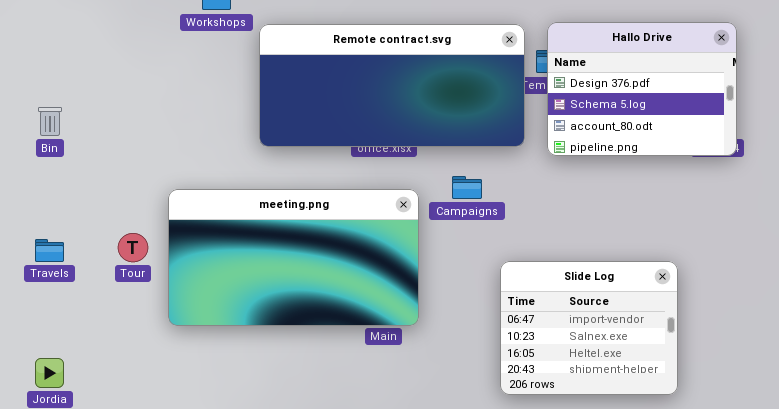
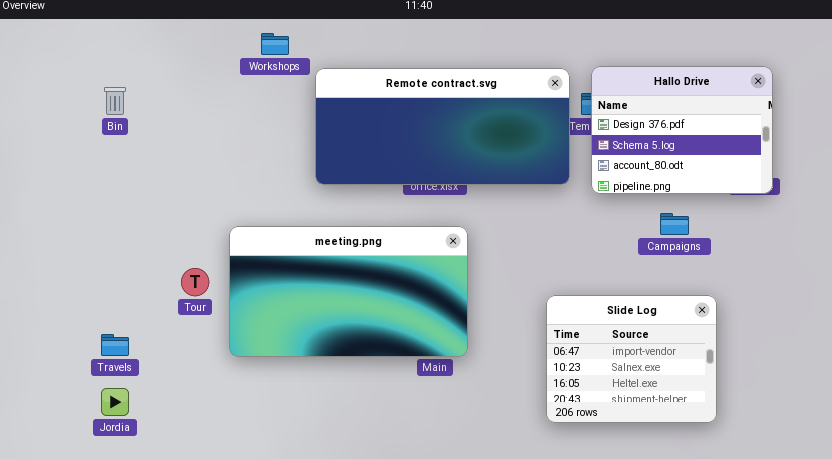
Bin: [38,107,62,136] -> [104,87,126,115], moved
Campaigns: [452,176,482,199] -> [660,213,689,235], moved
Travels: [35,239,64,262] -> [101,334,129,356], moved

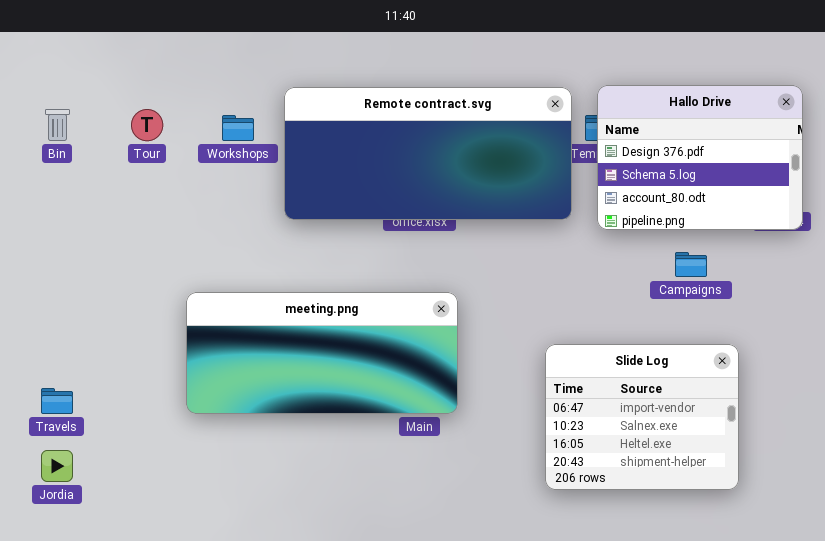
Workshops: [261,33,289,55] -> [222,115,254,141], moved
meeting.png: [229,226,468,357] -> [186,292,458,414], resized
Tour: [181,268,209,296] -> [131,109,163,141], moved

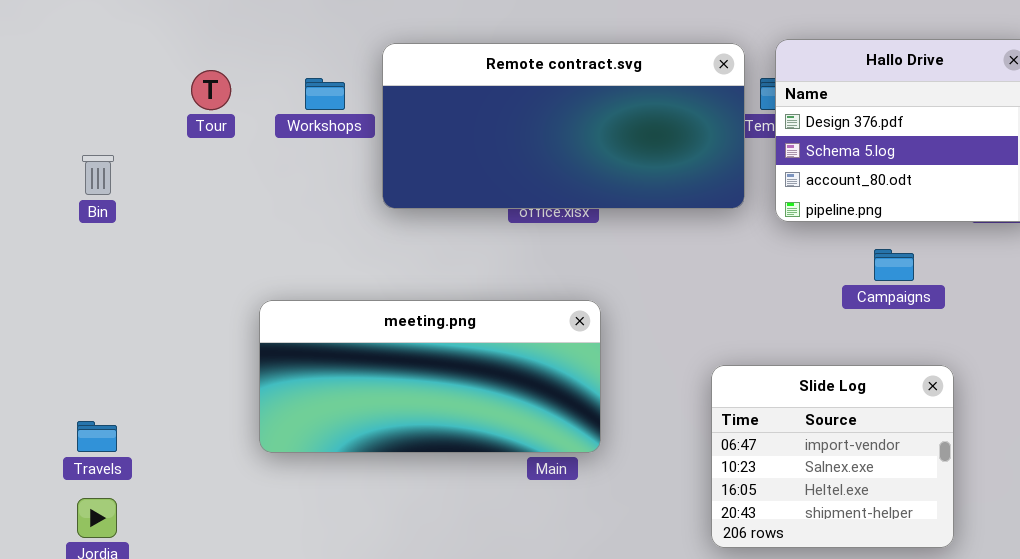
Bin: [45,109,70,141] -> [82,155,114,195], moved

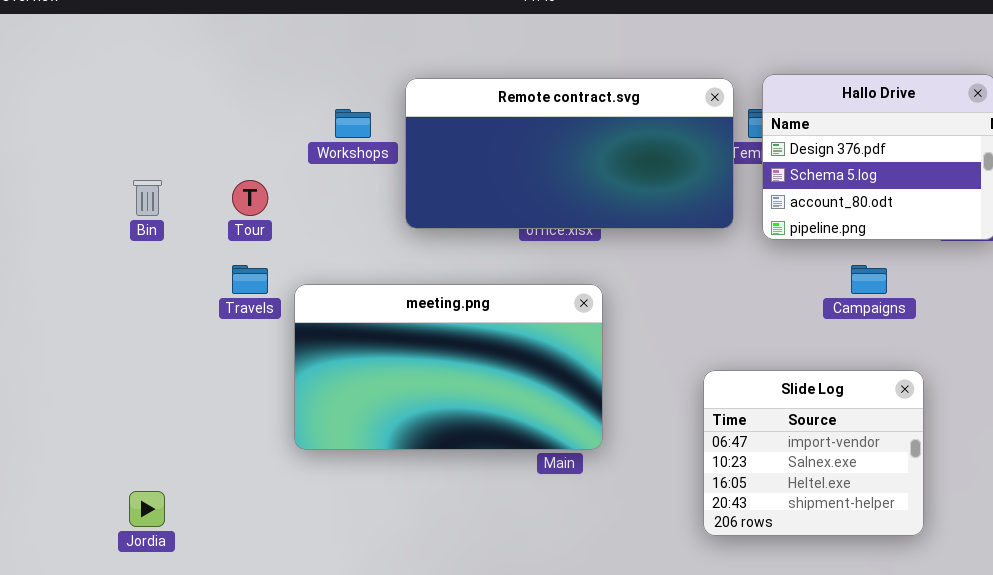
Tour: [191,70,231,110] -> [232,180,268,216], moved
meeting.png: [259,300,601,453] -> [294,284,603,450], resized
Travels: [77,421,117,452] -> [232,265,268,294], moved

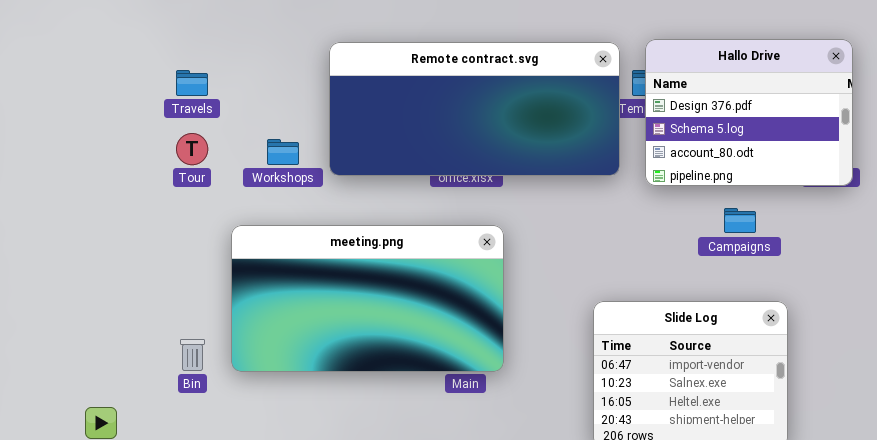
Workshops: [335,109,371,138] -> [267,139,299,165], moved
Bin: [133,180,162,216] -> [180,339,205,371], moved
Travels: [232,265,268,294] -> [176,70,208,96], moved

